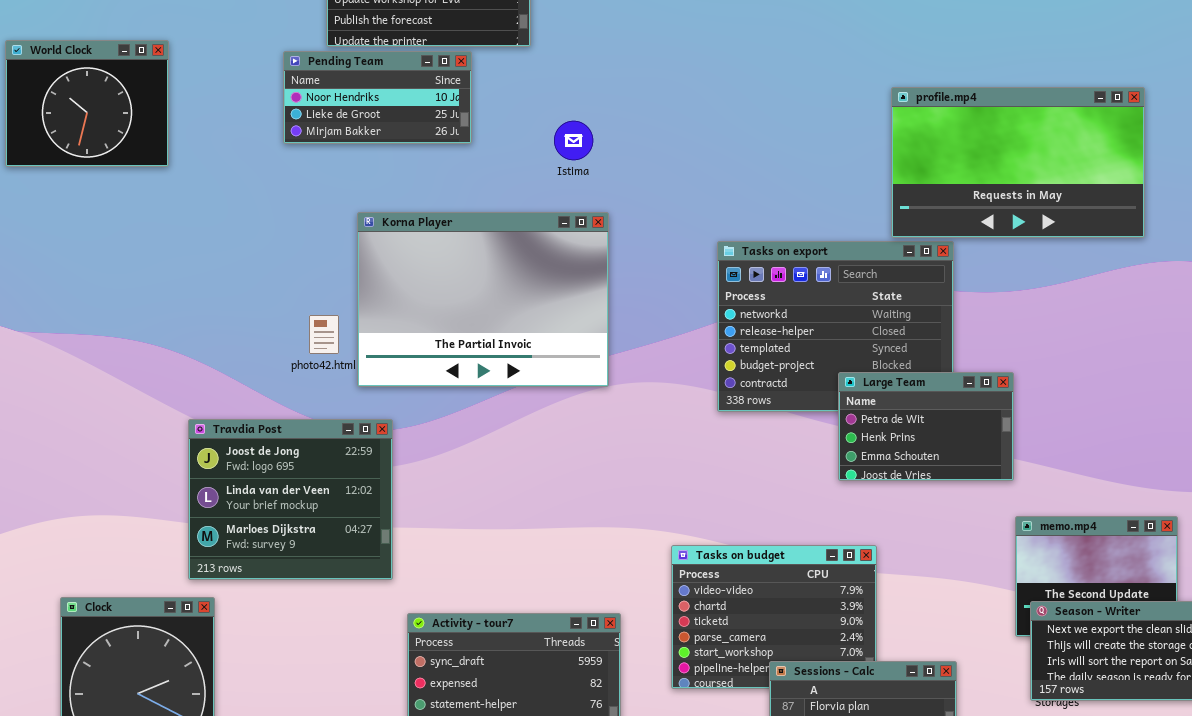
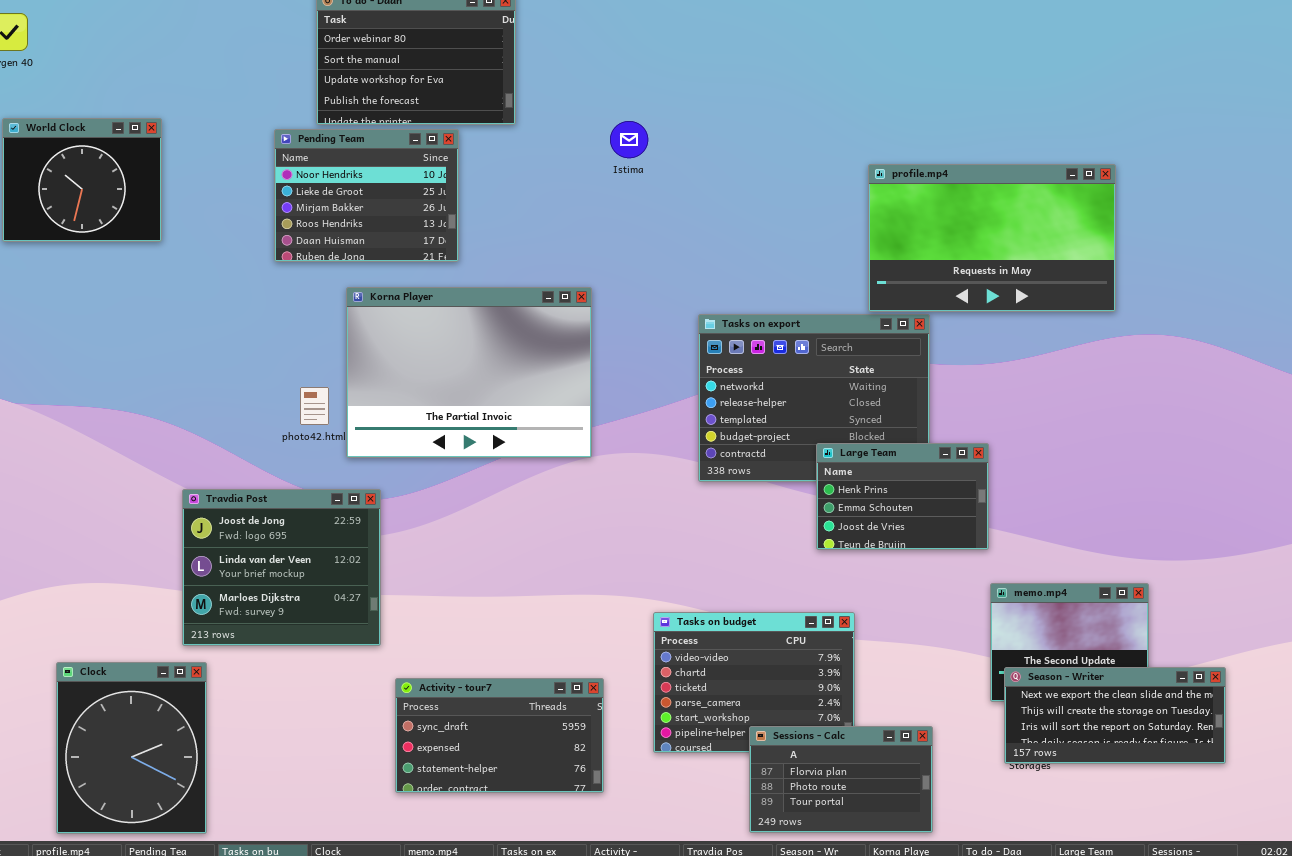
Pending Team: [283,51,472,144] -> [274,129,459,262], resized
Istima: [554,121,593,160] -> [610,121,648,158], moved
Large Team: [838,372,1014,481] -> [816,443,989,550], scrolled down 1 row

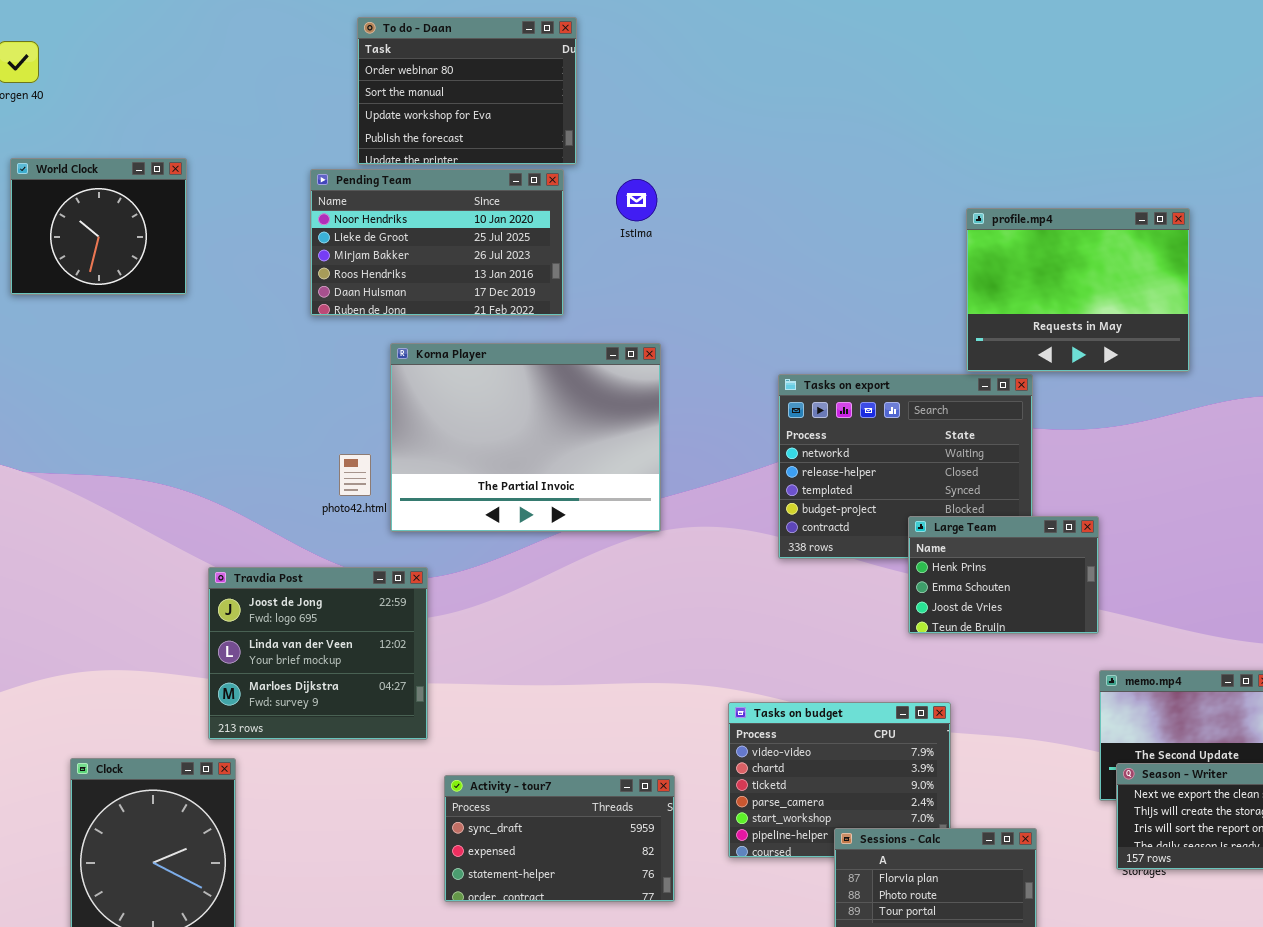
Istima: [610,121,648,158] -> [616,179,657,221], moved
Pending Team: [274,129,459,262] -> [310,169,564,316], resized
profile.mp4: [868,164,1116,312] -> [966,208,1190,372], resized

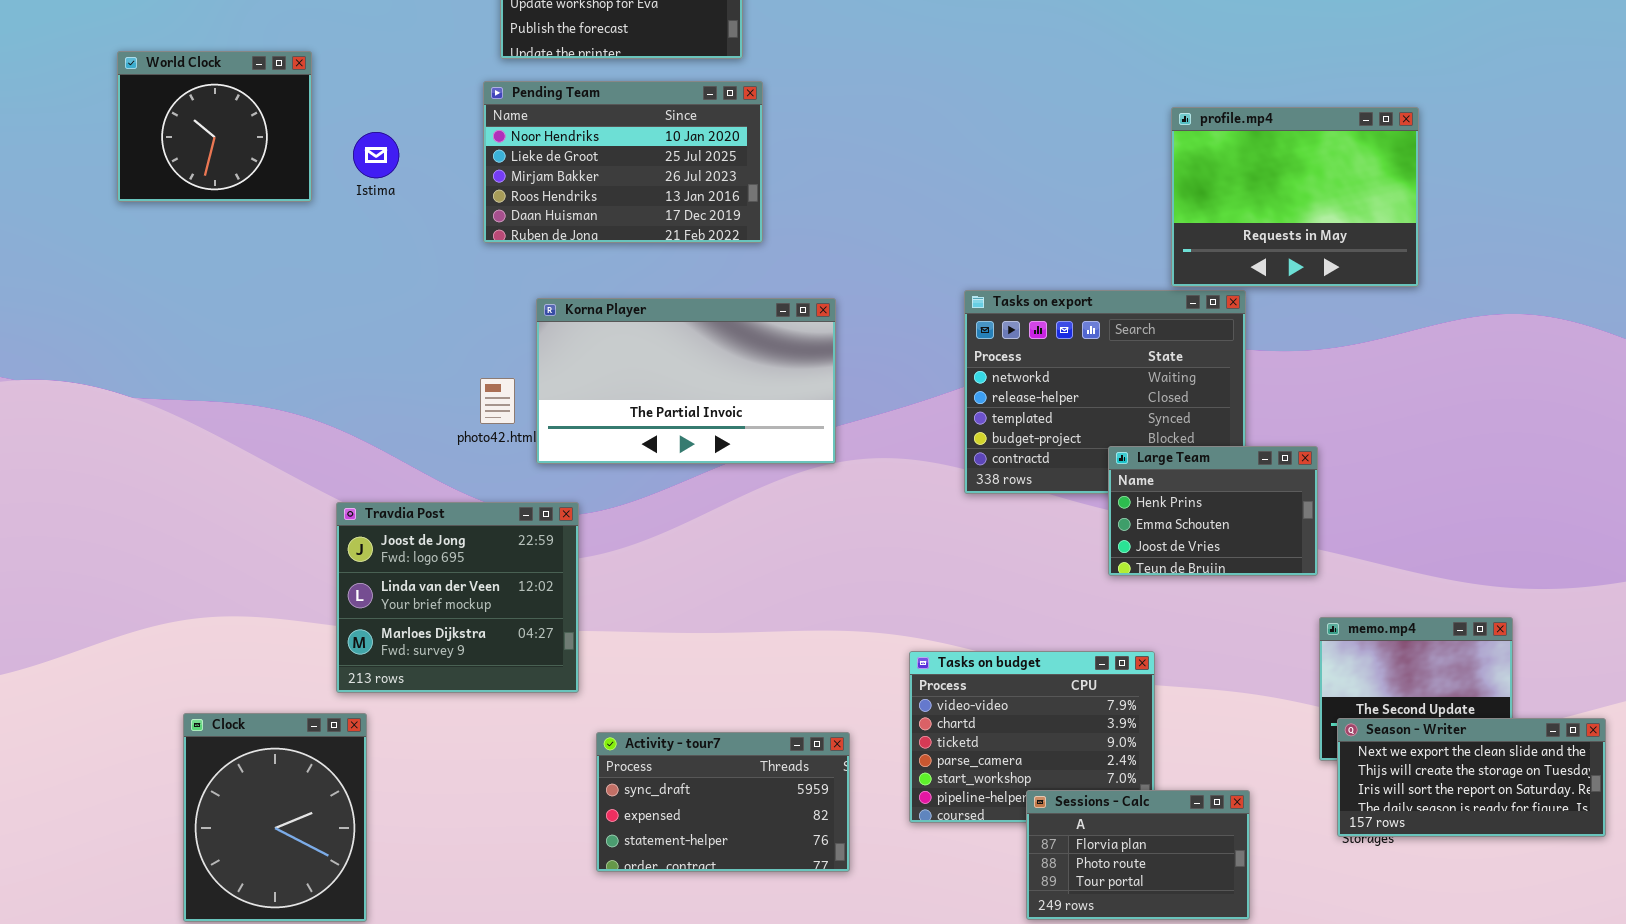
Pending Team: [310,169,564,316] -> [483,81,763,243], moved
Istima: [616,179,657,221] -> [353,132,399,178], moved
Korna Player: [390,343,661,532] -> [536,298,836,464], resized

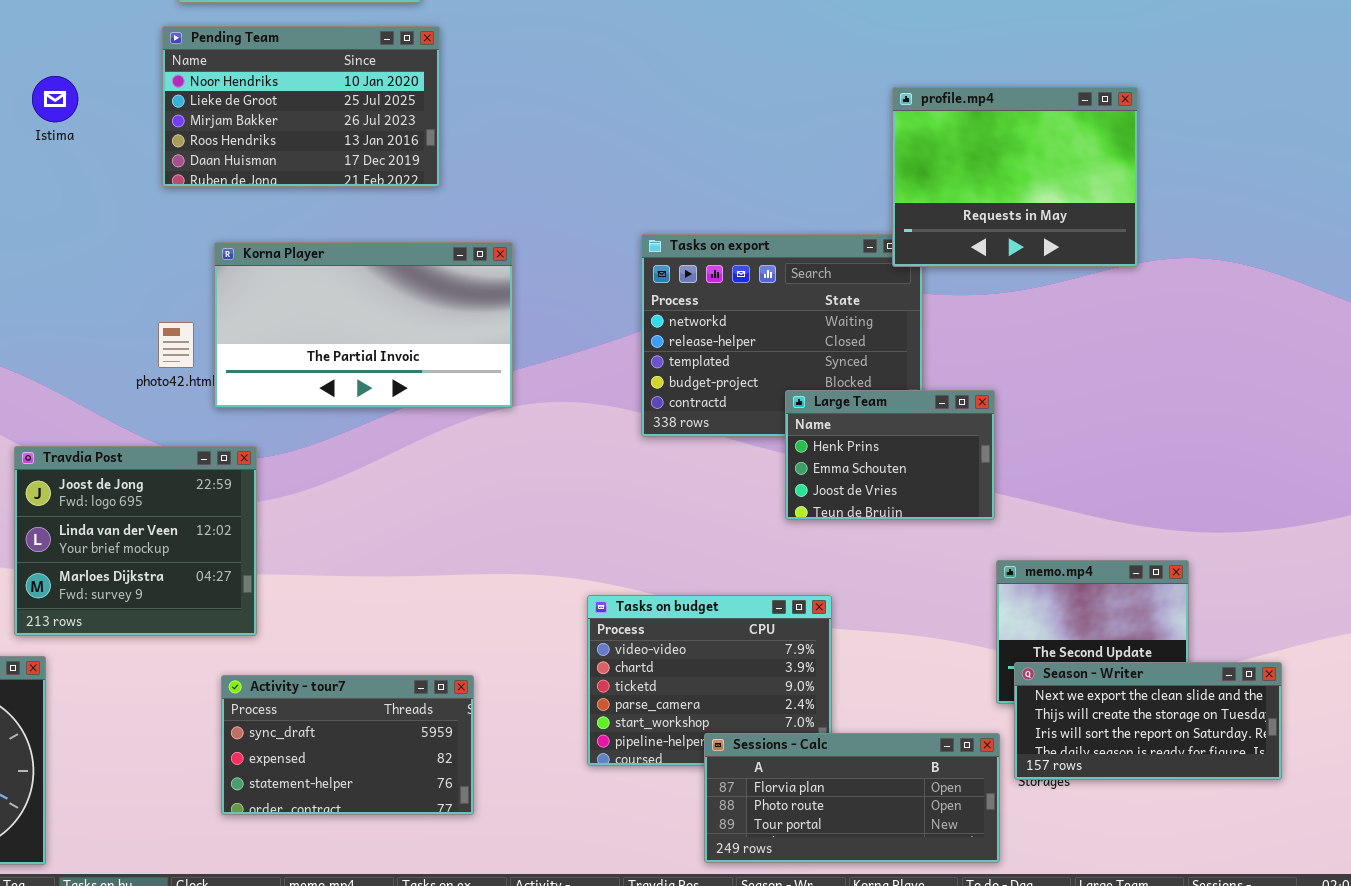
profile.mp4: [1171,107,1419,287] -> [892,87,1138,267], moved
Activity - tour7: [596,732,850,872] -> [221,675,474,815], moved
Sessions - Calc: [1026,790,1250,920] -> [704,733,1000,863], resized

